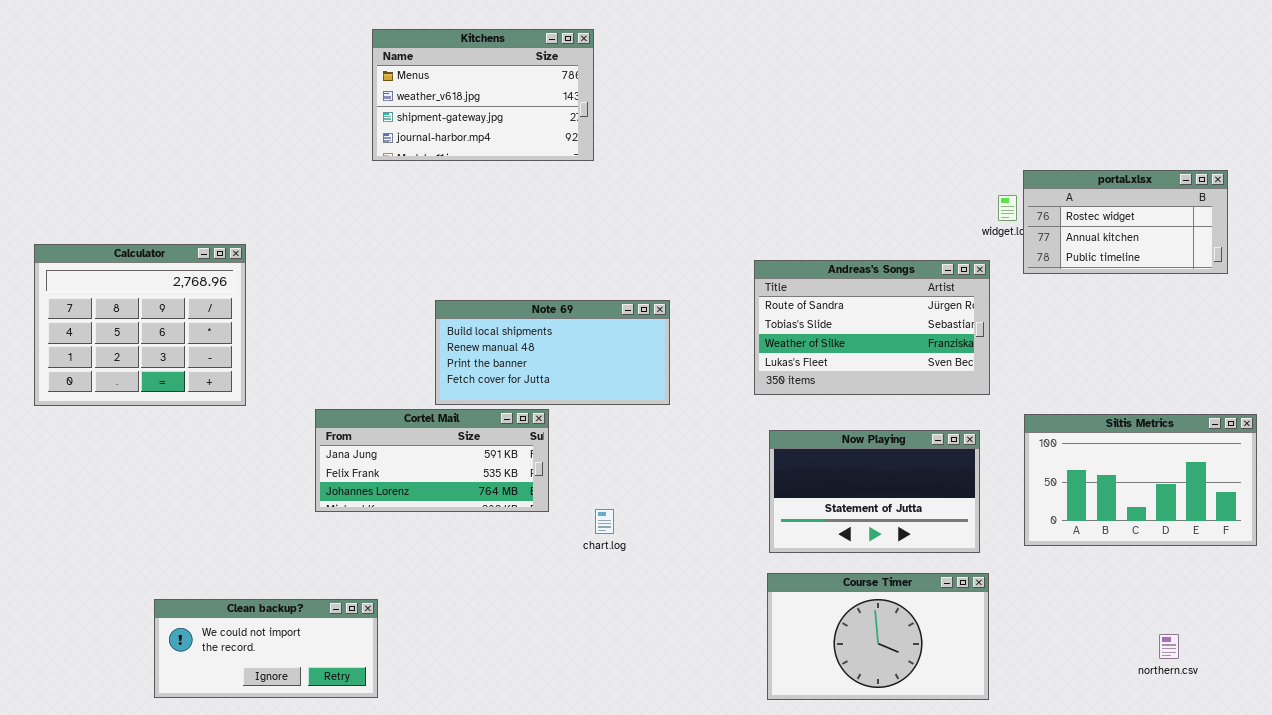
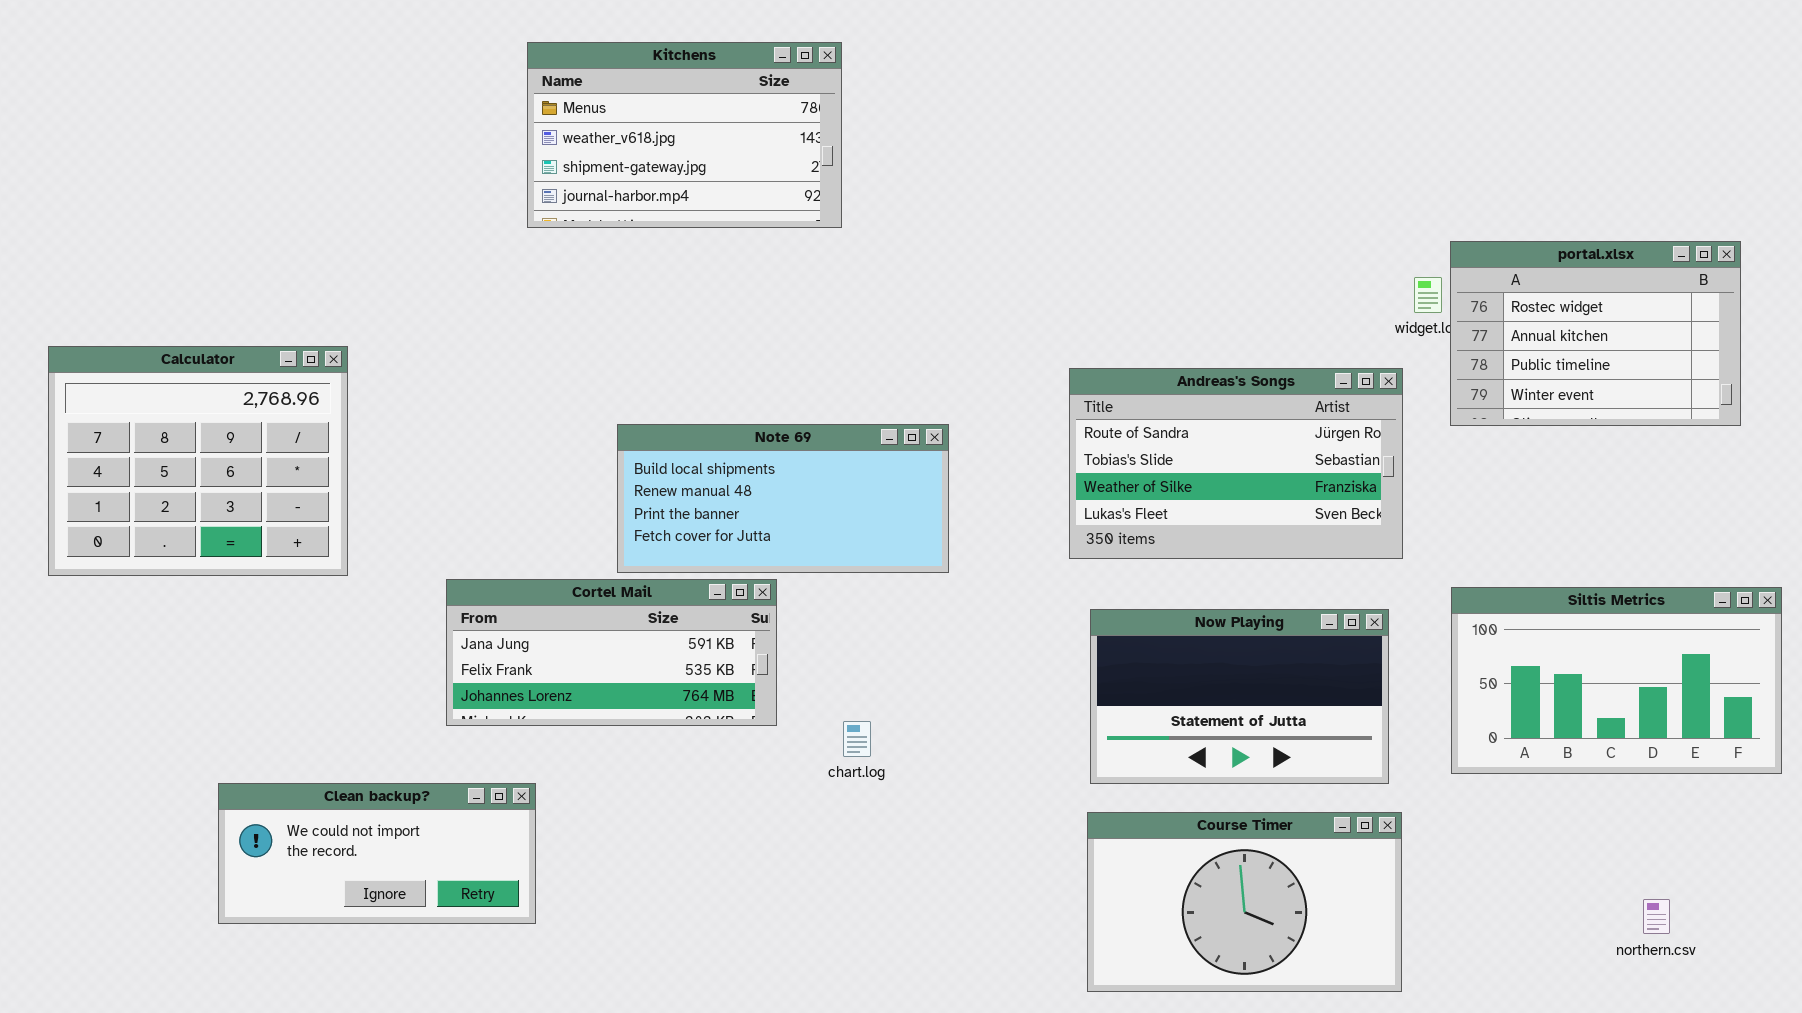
portal.xlsx: [1023,170,1228,274] -> [1450,241,1741,426], resized
Clean backup?: [154,599,378,698] -> [218,783,536,924], moved

